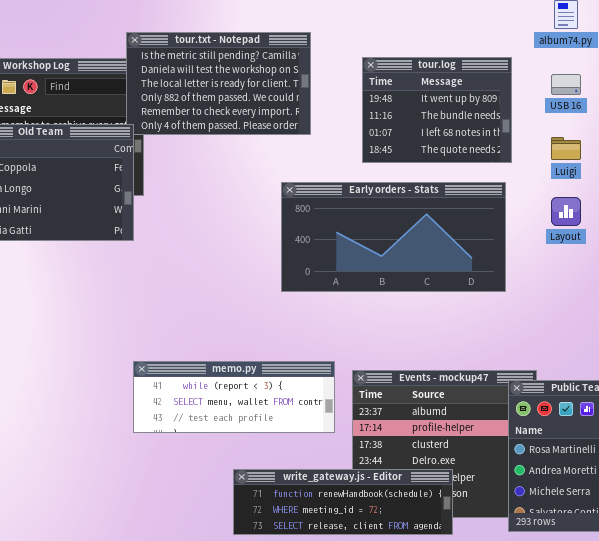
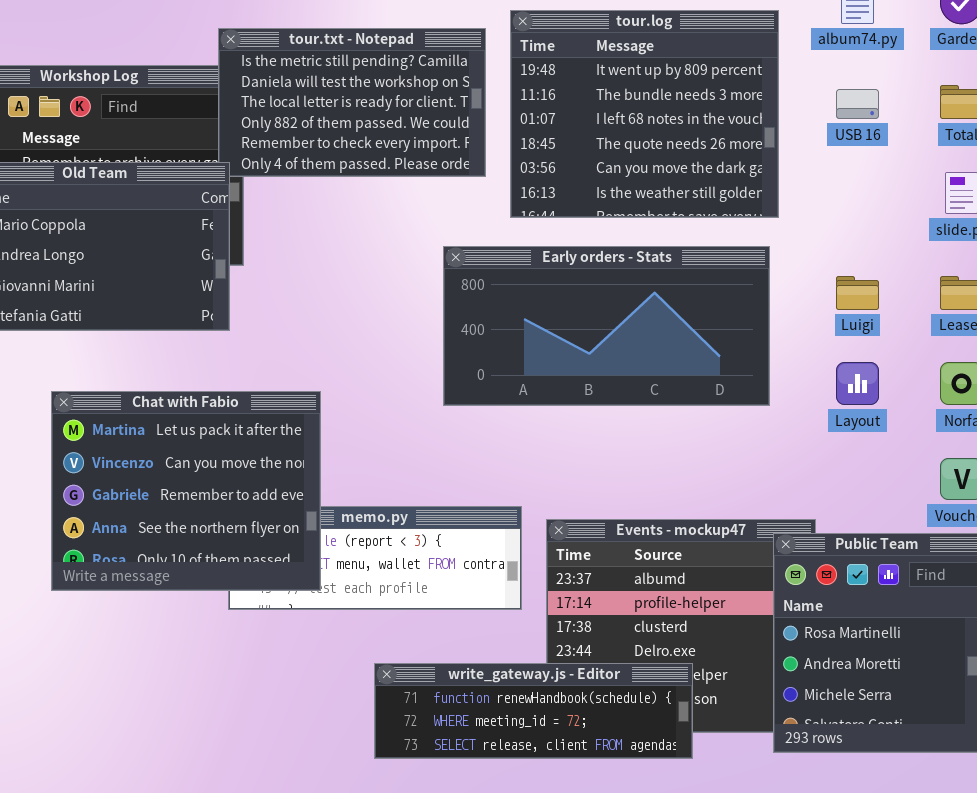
tour.log: [362,57,512,163] -> [510,10,779,218], resized
Luigi: [551,137,581,160] -> [836,276,879,310], moved
Layout: [551,197,581,226] -> [836,362,879,405], moved
Chat with Fabio: none -> [51,391,321,591], opened

